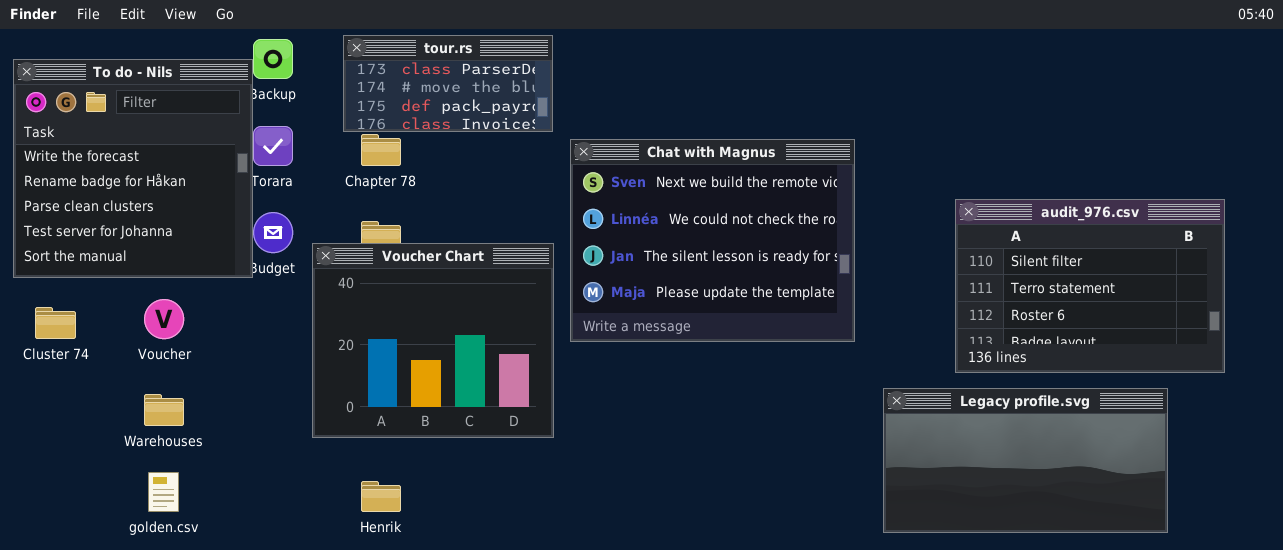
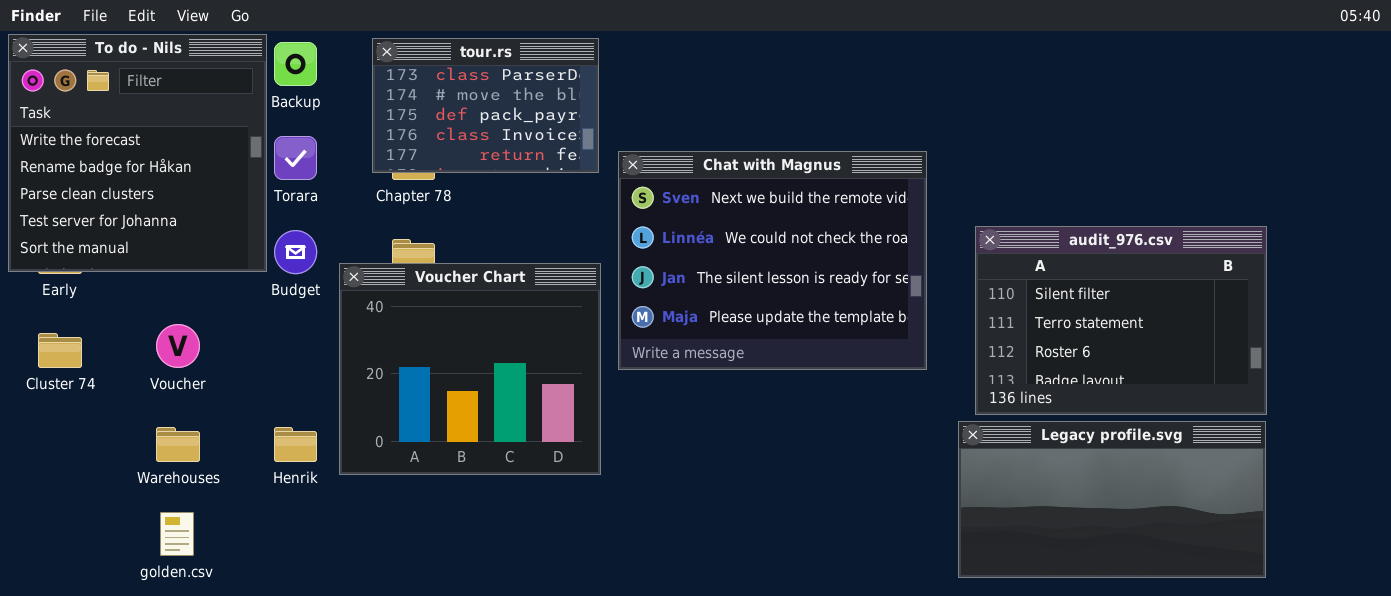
tour.rs: [343,35,553,132] -> [372,38,599,173], resized
To do - Nils: [13,59,253,278] -> [8,34,267,272], moved
audit_976.csv: [955,199,1225,373] -> [975,226,1267,415], moved
Henrik: [361,481,401,512] -> [274,427,317,462], moved

